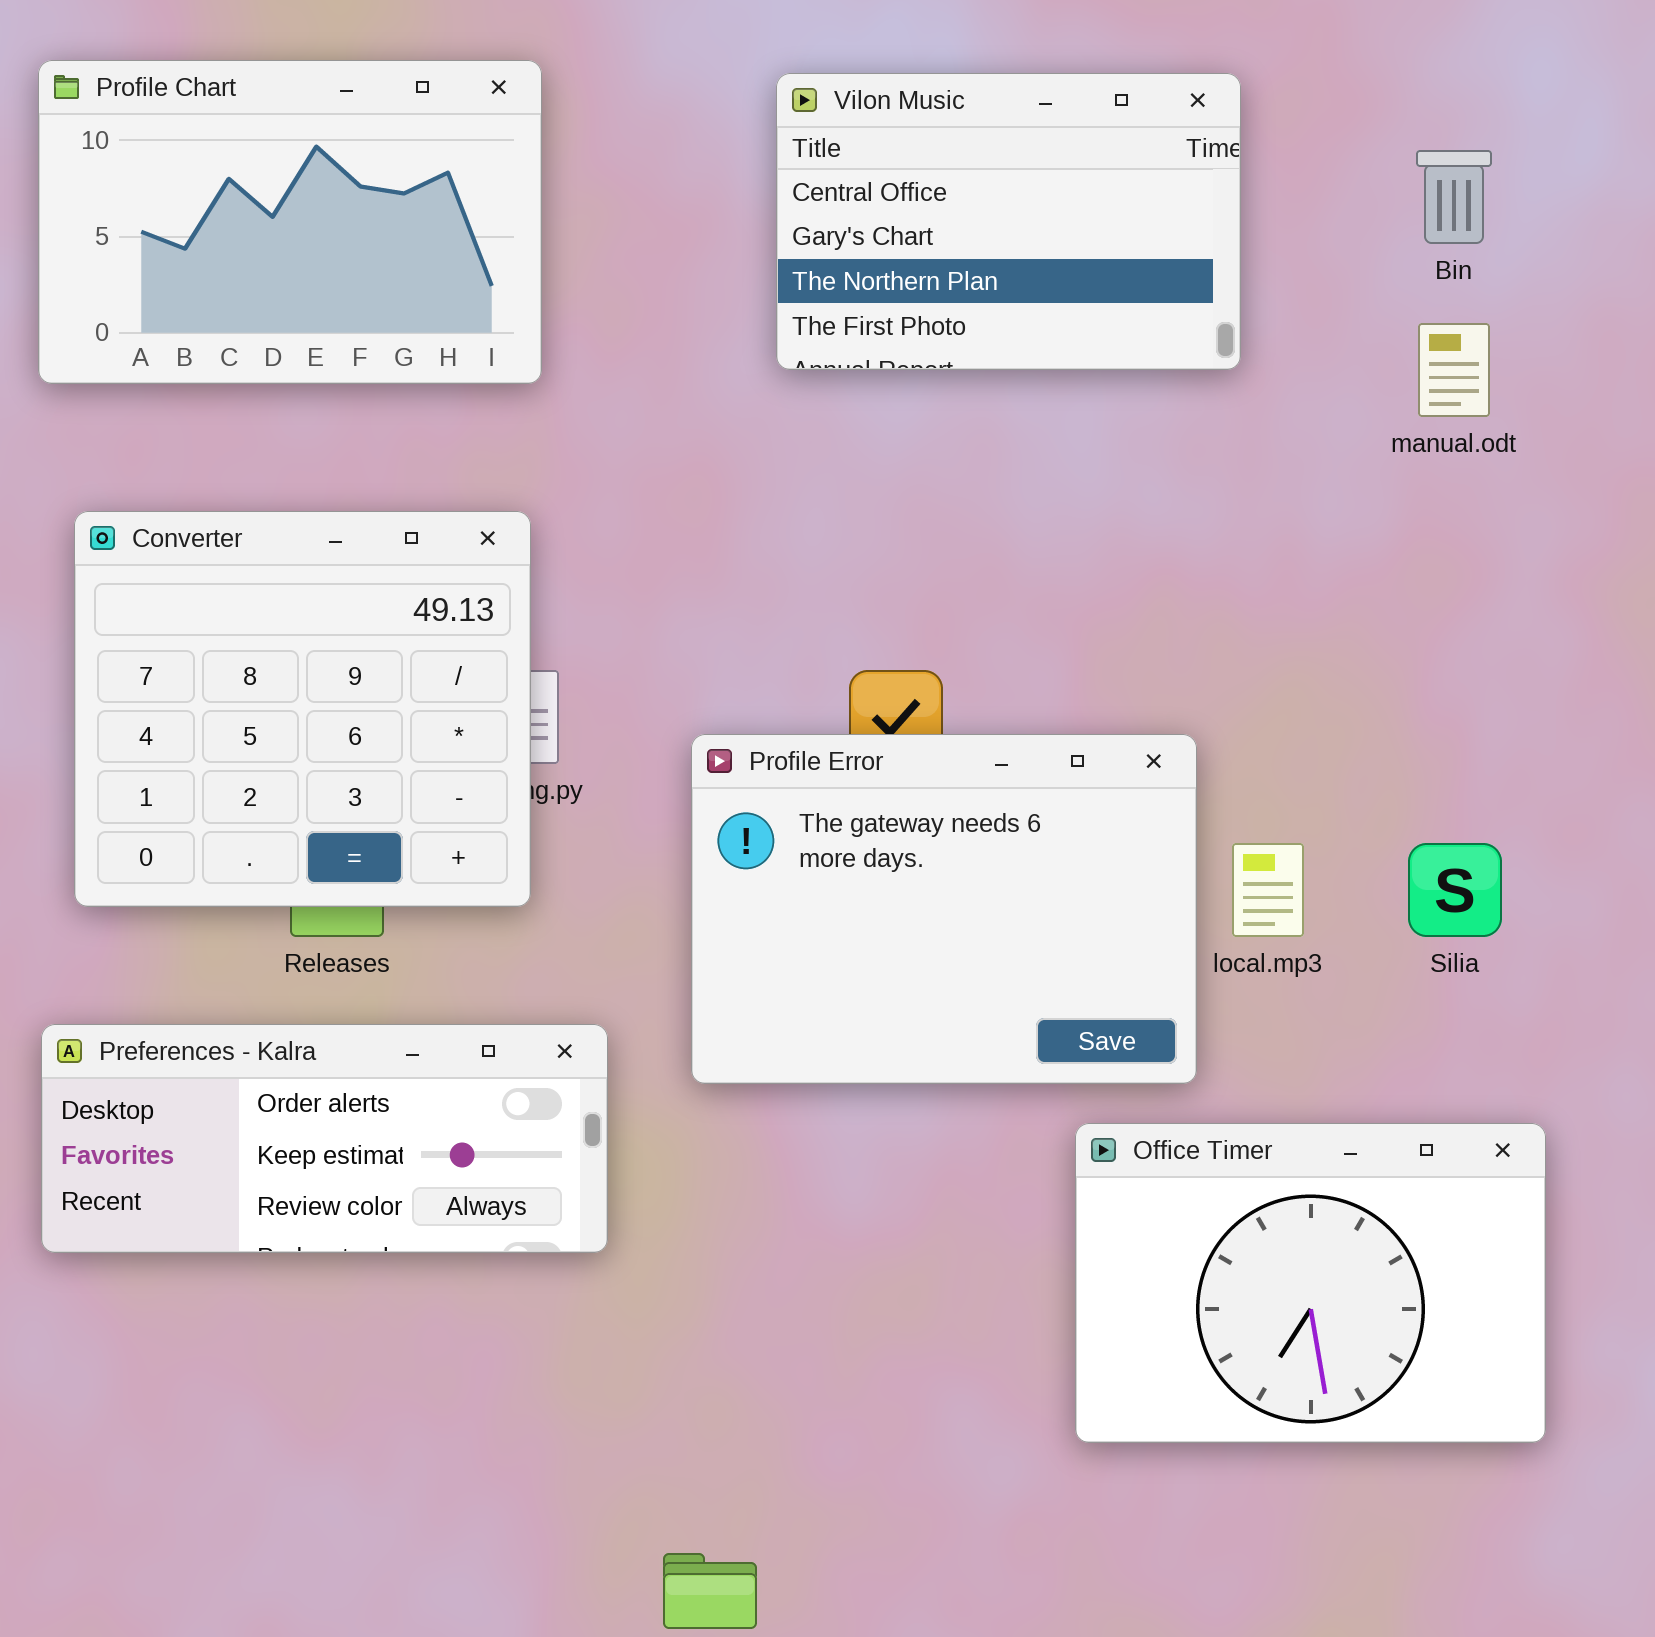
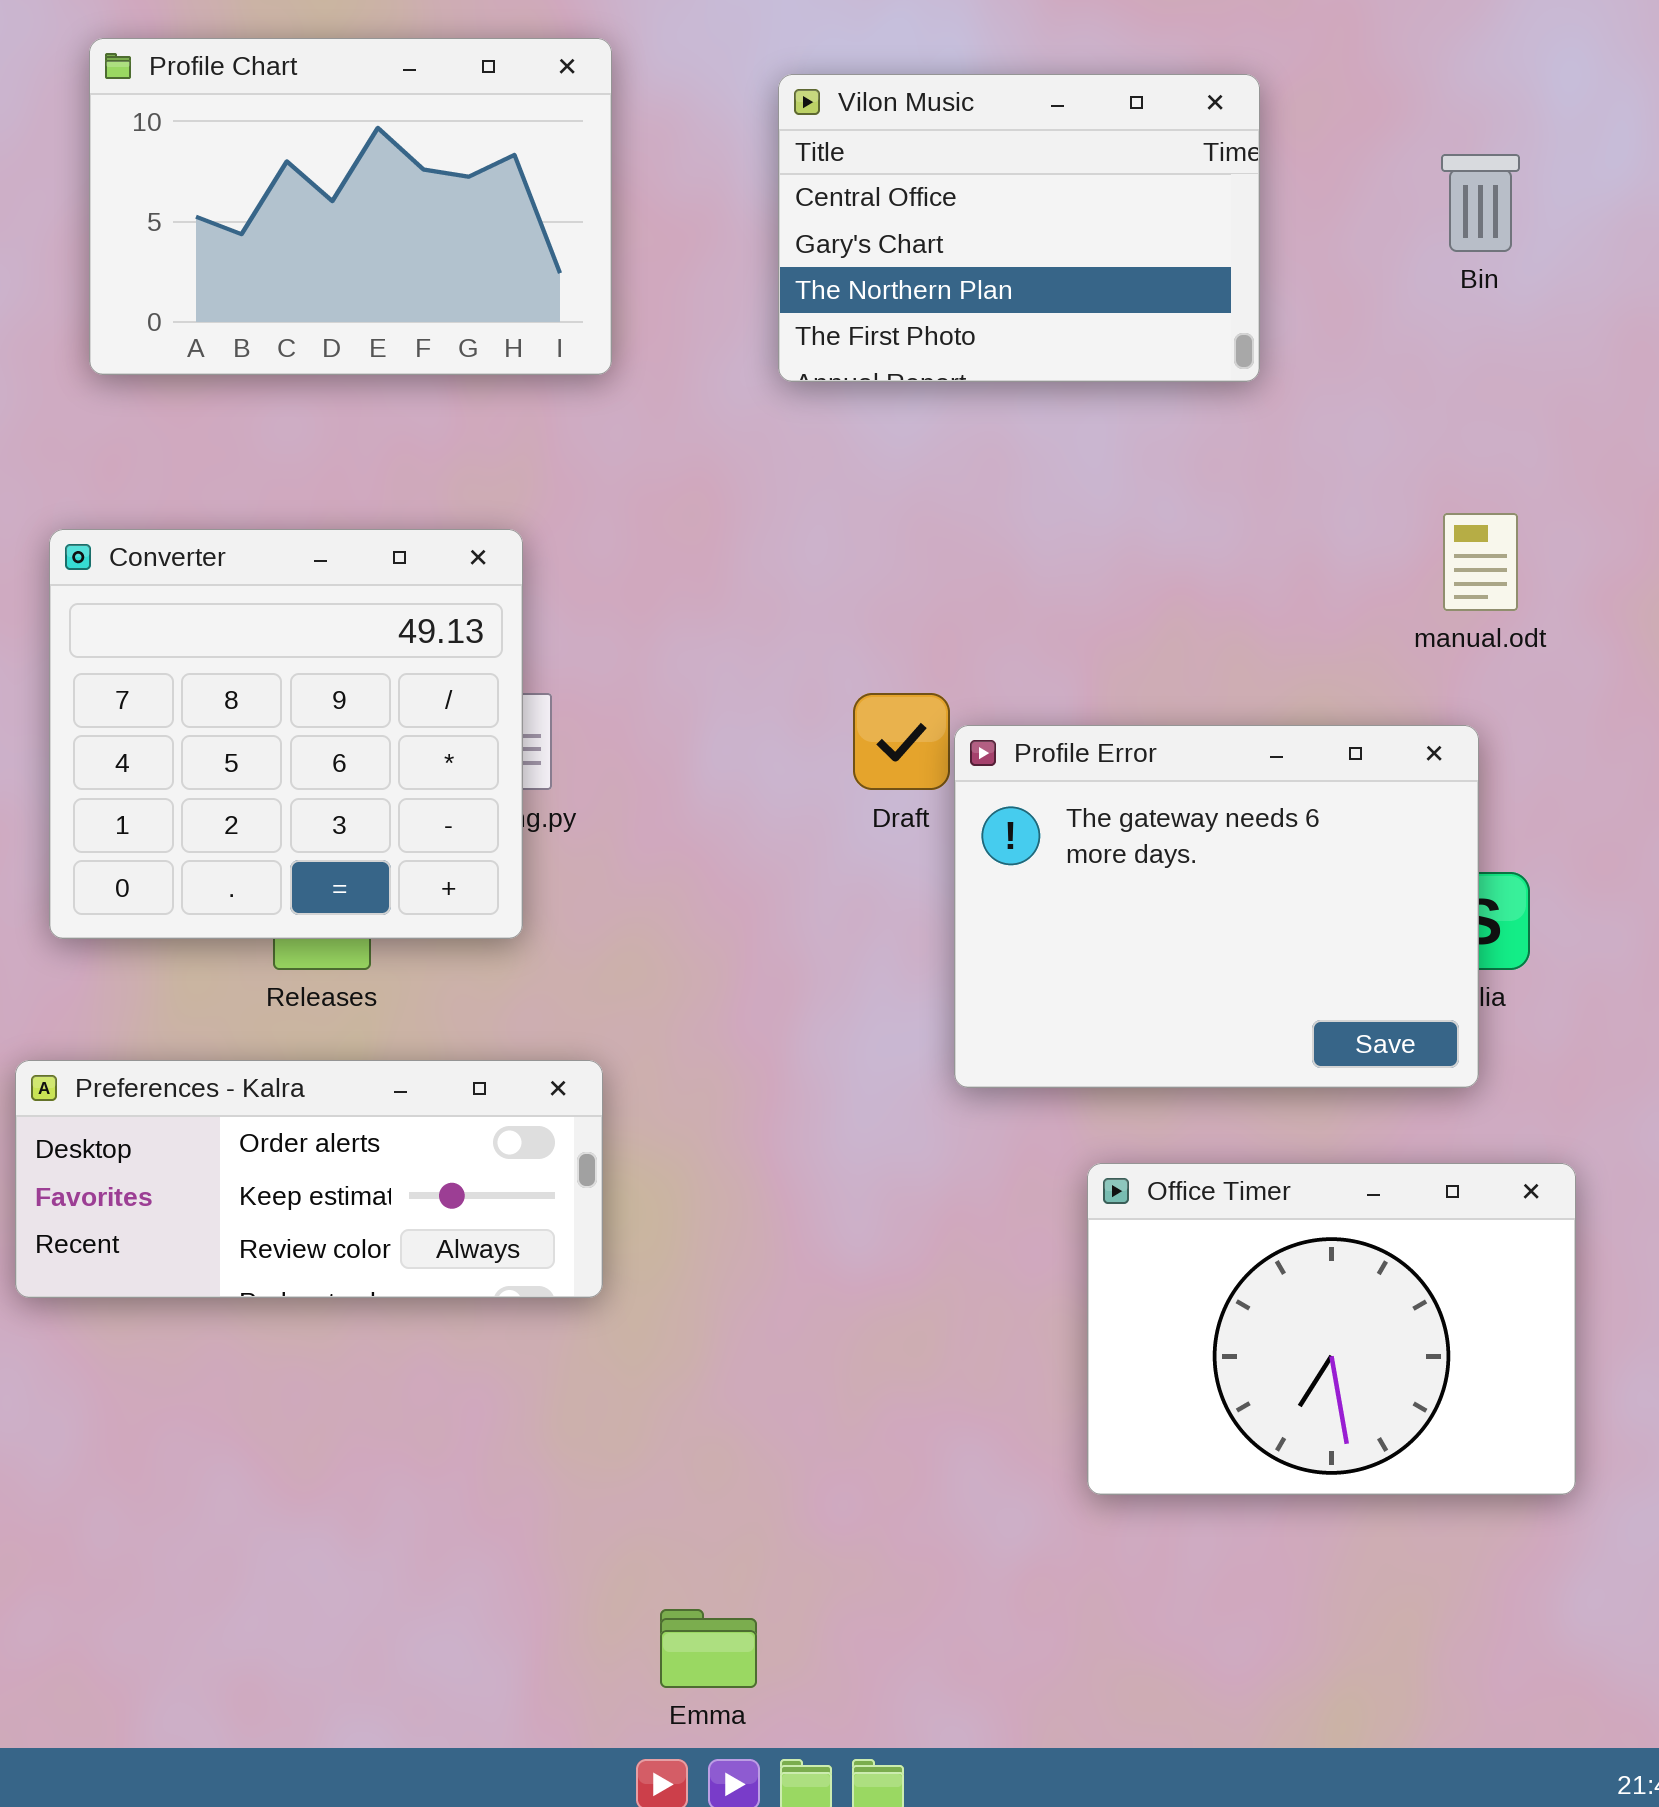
Profile Chart: [38,60,542,384] -> [89,38,612,375], moved
manual.odt: [1418,323,1490,417] -> [1443,513,1518,611], moved
Profile Error: [691,734,1197,1084] -> [954,725,1479,1088], moved

